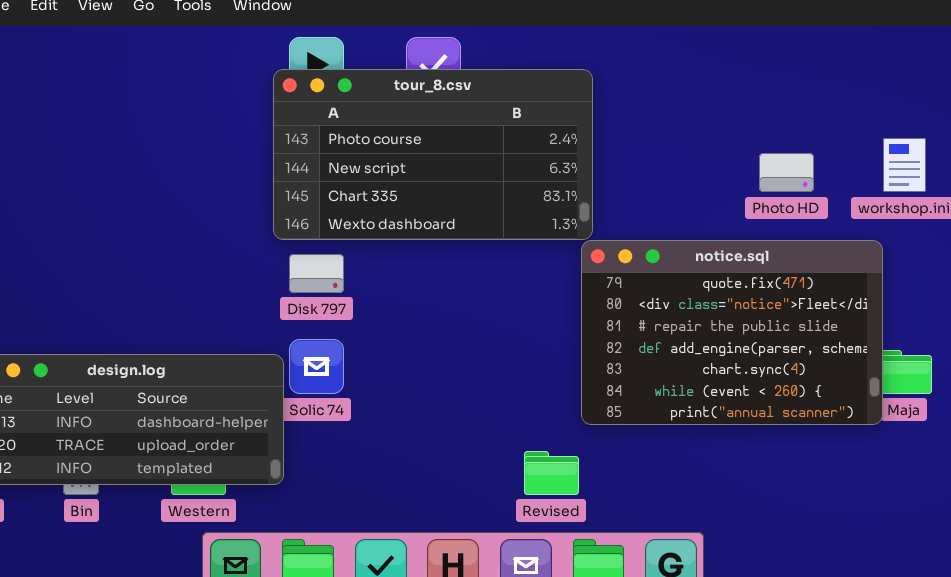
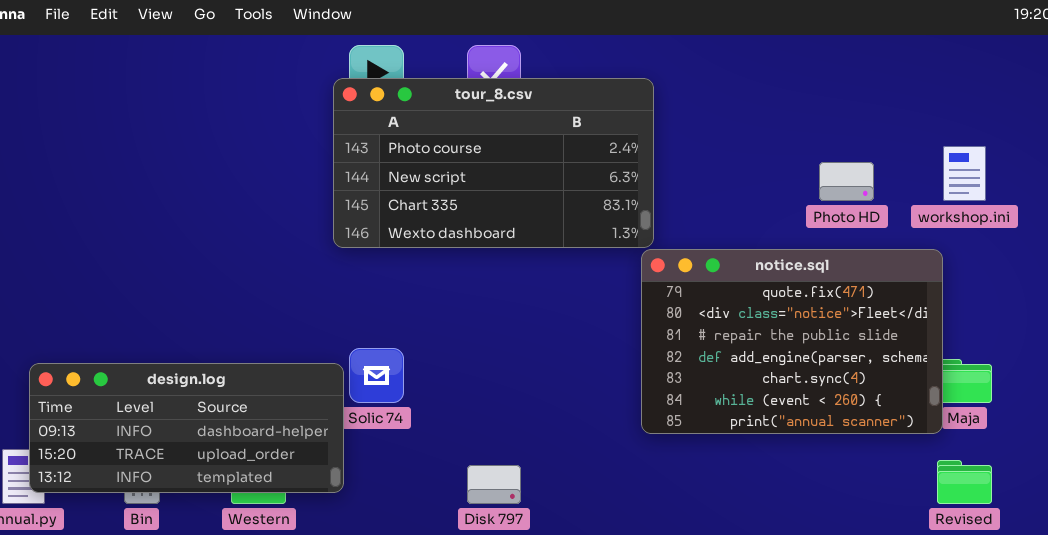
Disk 797: [289,254,344,293] -> [467,465,521,504], moved
Revised: [524,451,579,495] -> [937,460,992,504], moved

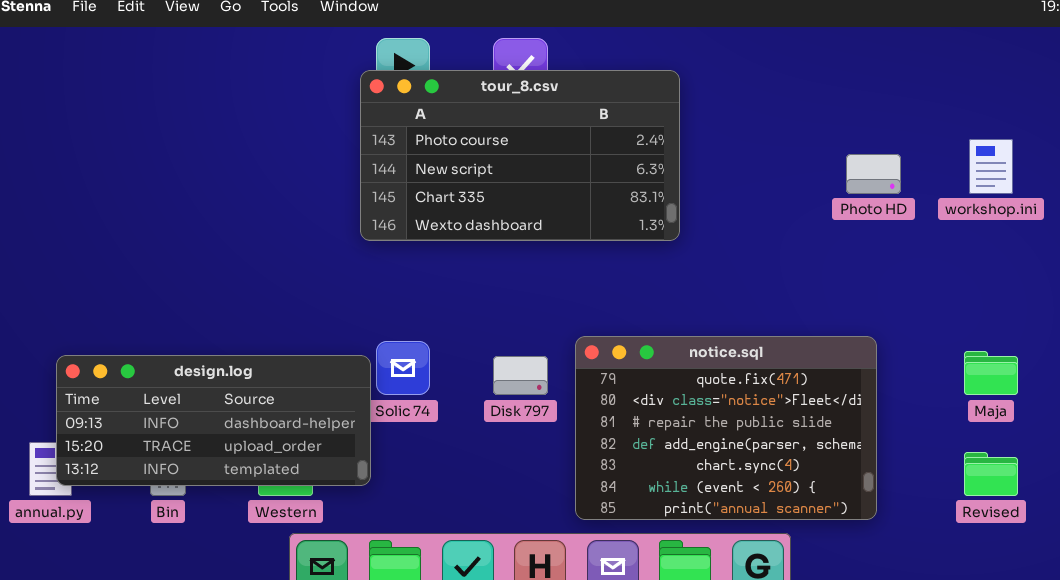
notice.sql: [641,249,943,434] -> [575,336,877,520], moved
Disk 797: [467,465,521,504] -> [493,356,548,395], moved

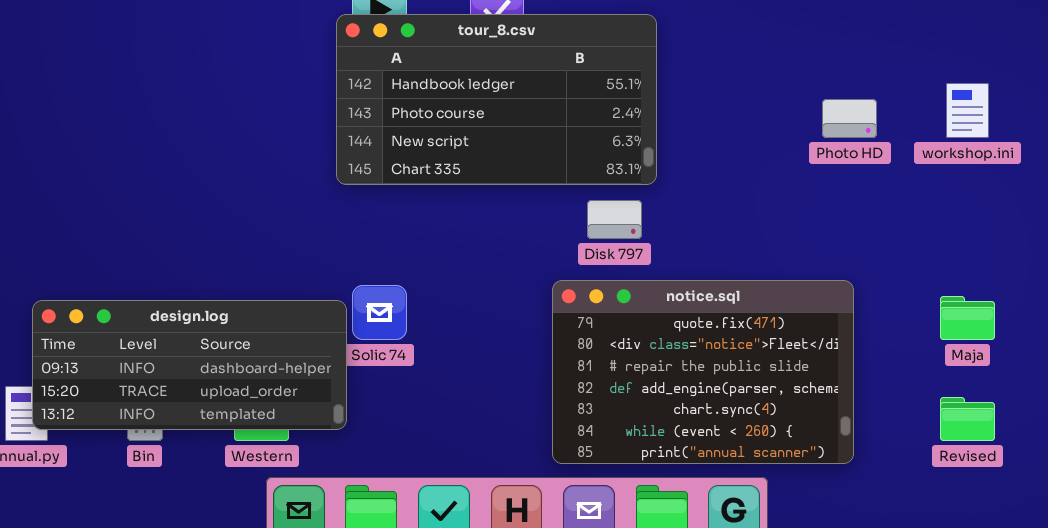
tour_8.csv: [360,70,680,241] -> [336,14,657,185], scrolled up 1 row
Disk 797: [493,356,548,395] -> [587,200,642,239], moved

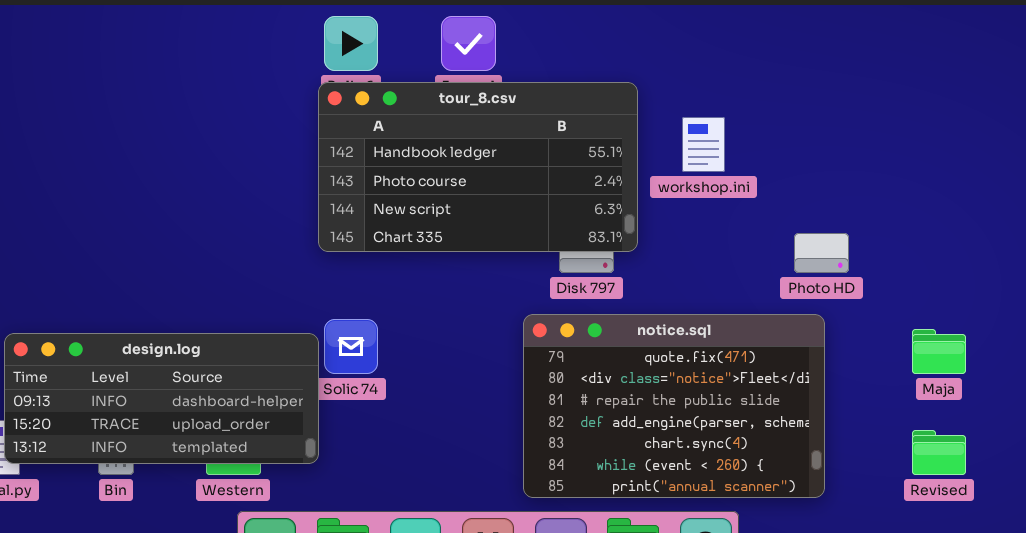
tour_8.csv: [336,14,657,185] -> [318,82,638,252], moved
workshop.ini: [946,83,989,138] -> [682,117,725,172], moved
Photo HD: [822,99,877,138] -> [794,233,849,273], moved

